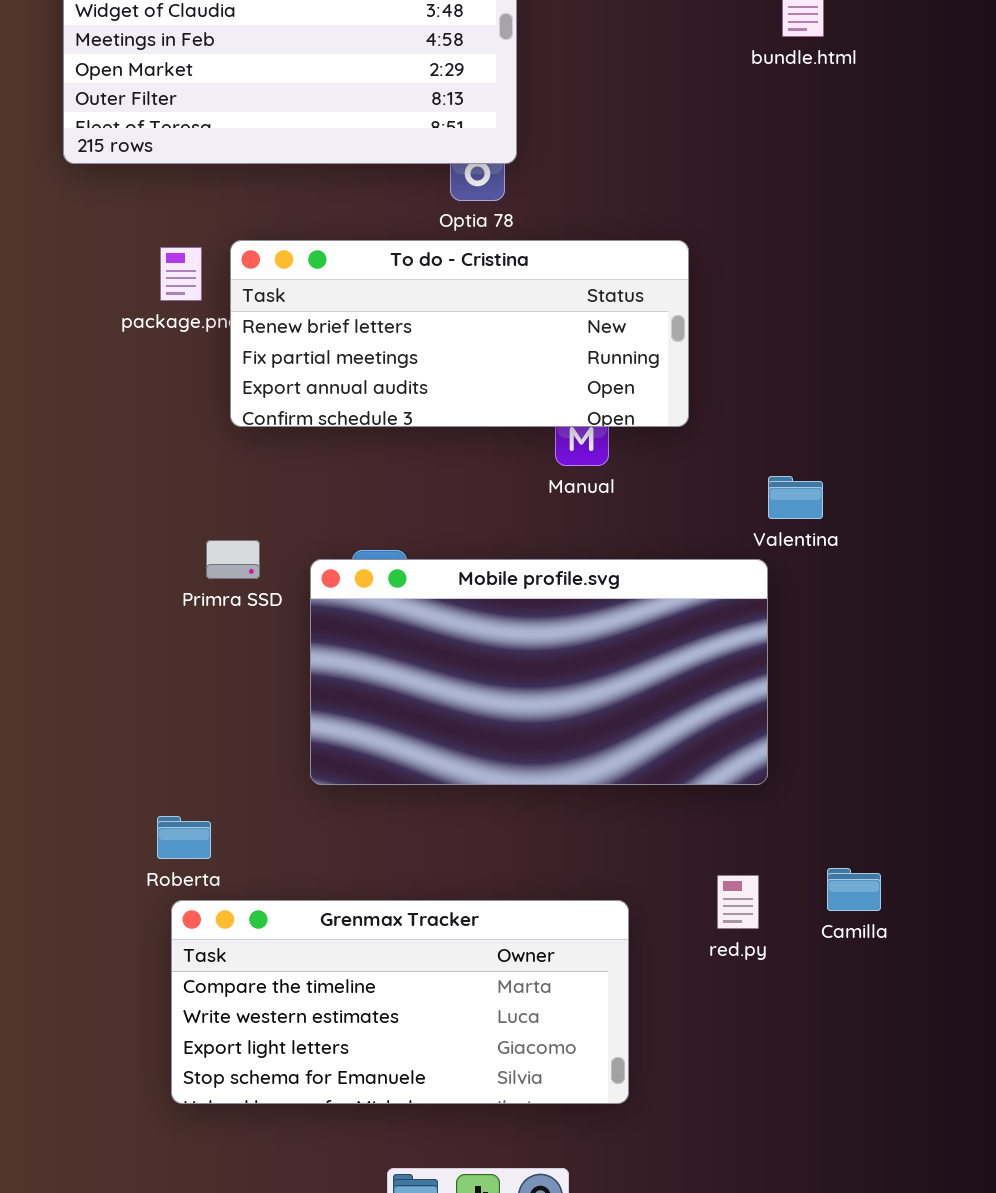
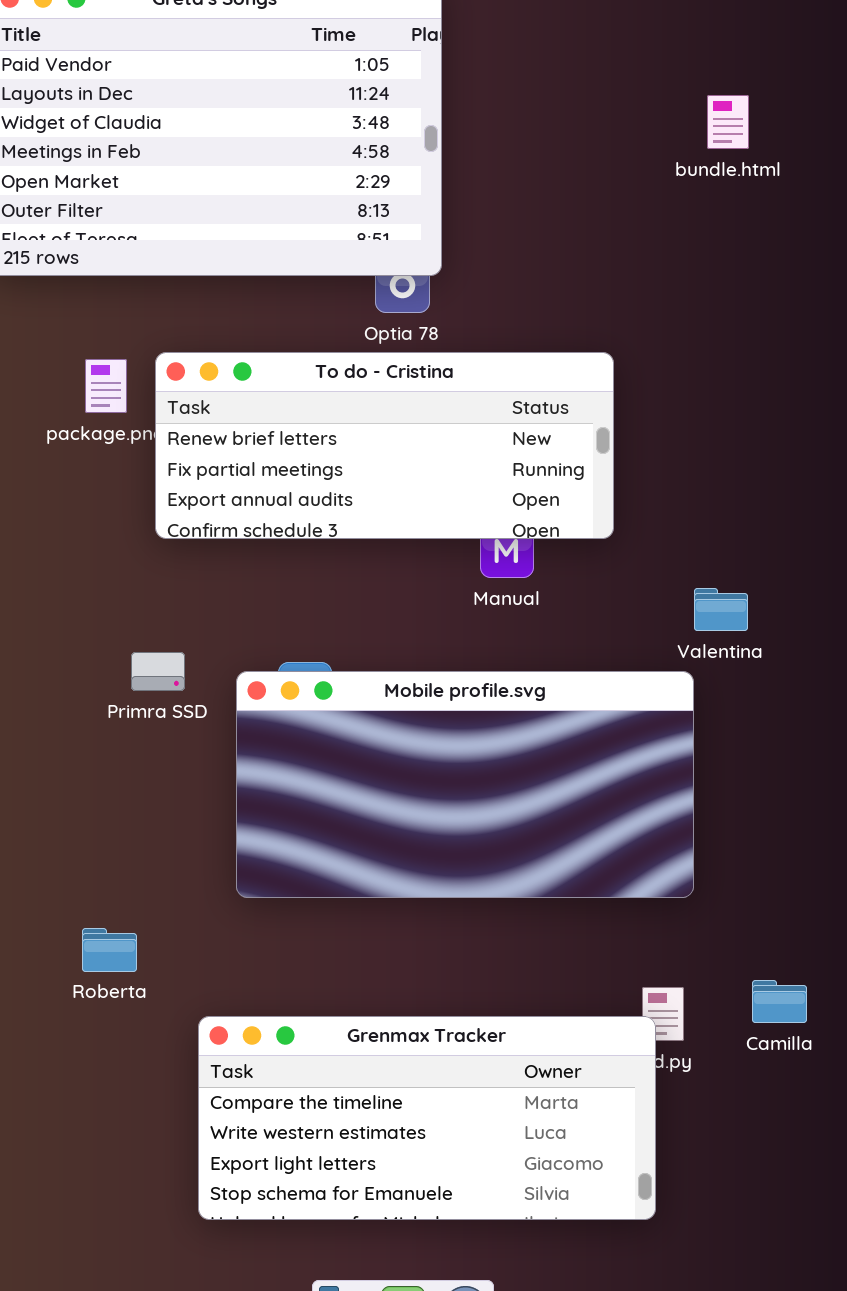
Grenmax Tracker: [171,900,629,1104] -> [198,1016,656,1220], moved

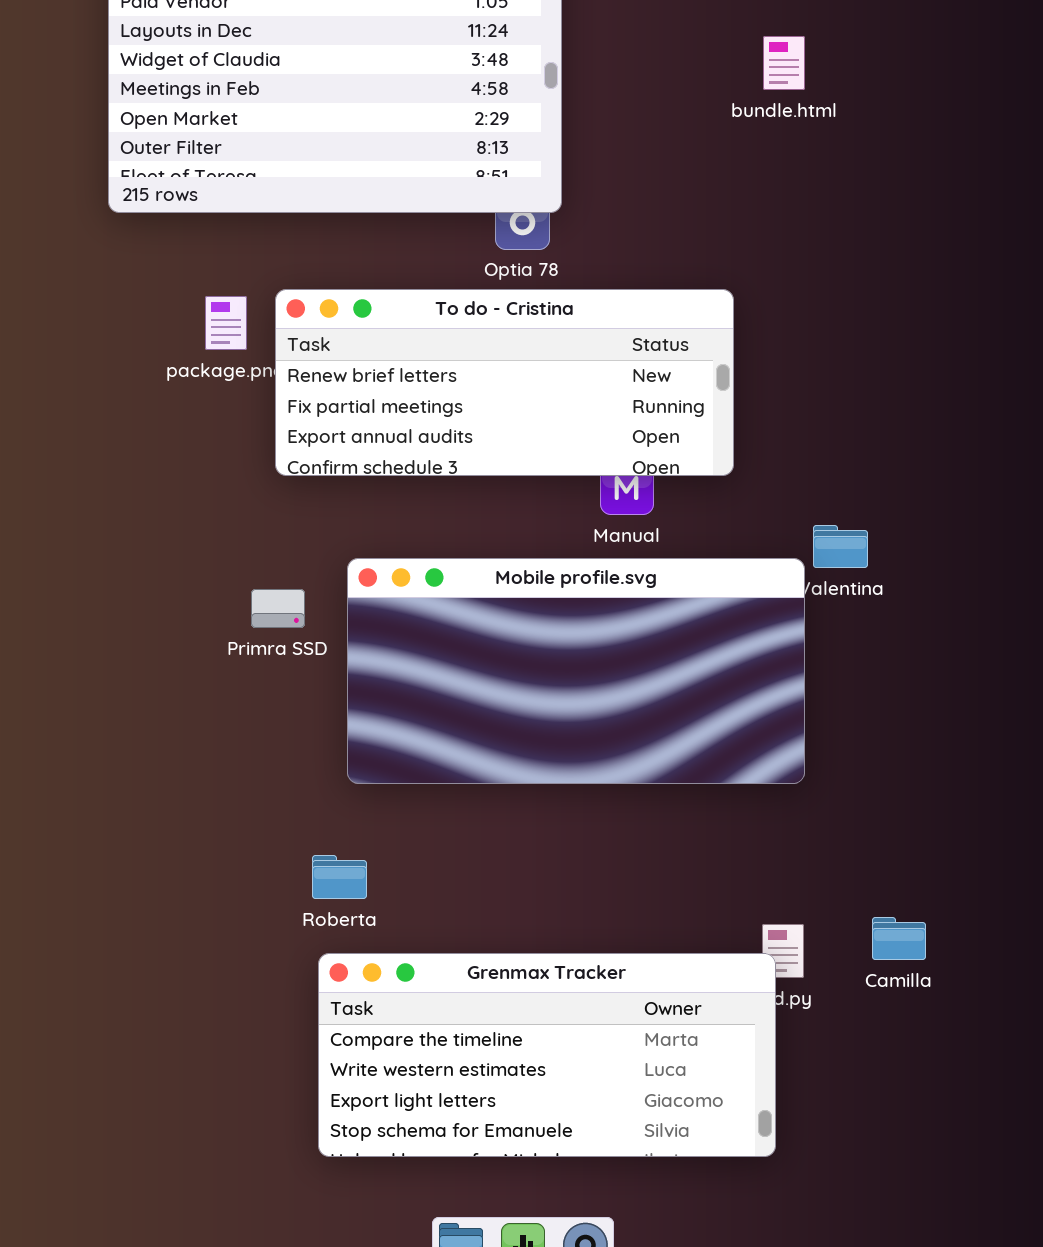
bundle.html: [707,95,749,149] -> [763,36,805,90], moved
Mobile profile.svg: [236,671,694,898] -> [347,558,805,784], moved
Roberta: [82,928,137,972] -> [312,855,367,899], moved

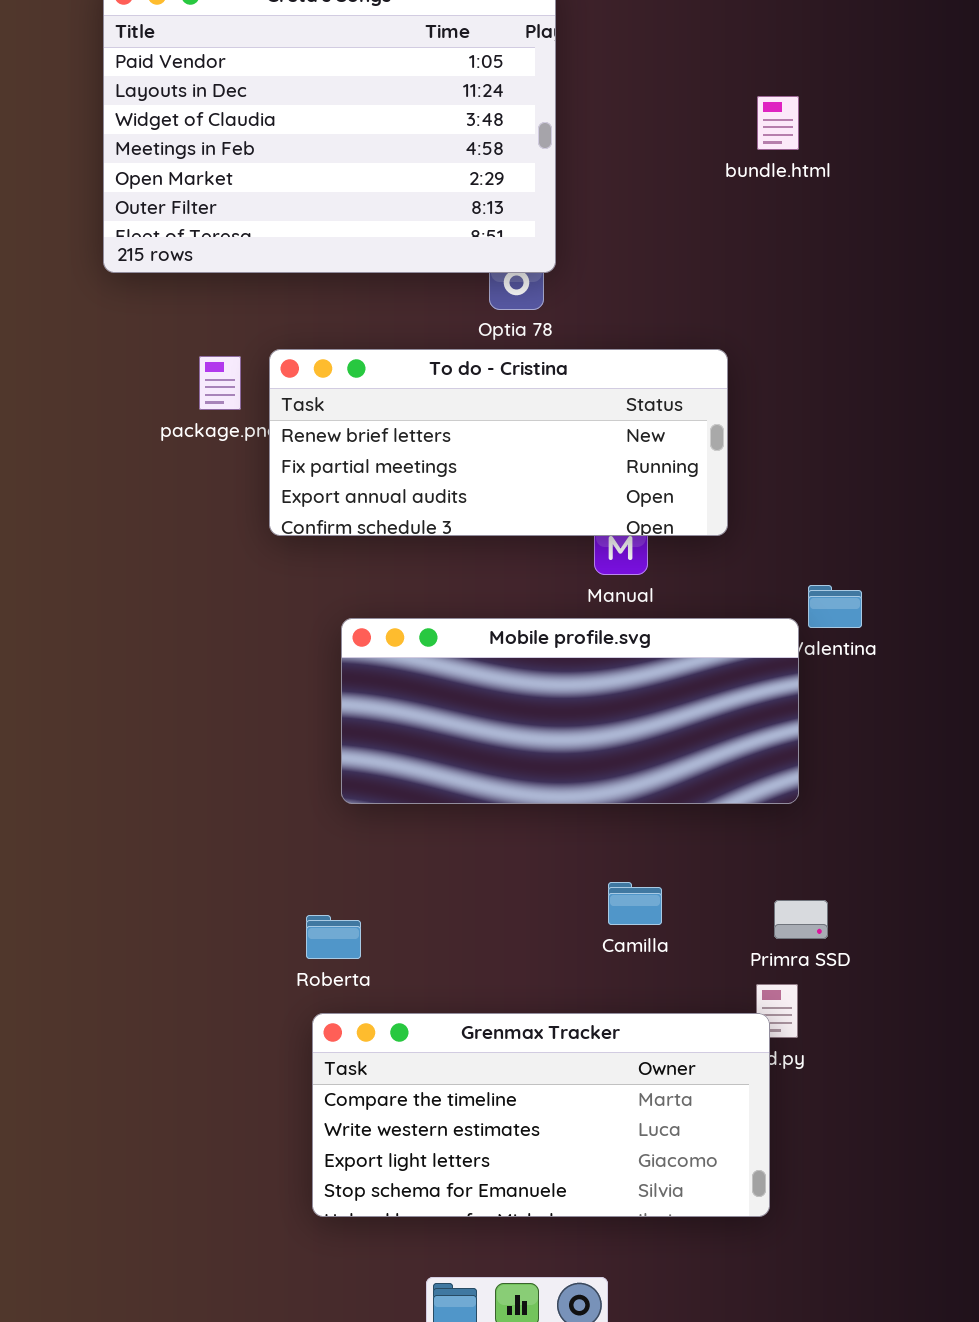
Mobile profile.svg: [347,558,805,784] -> [341,618,799,804], resized
Primra SSD: [251,589,305,628] -> [774,900,828,939], moved
Camilla: [872,917,926,960] -> [608,882,662,925], moved

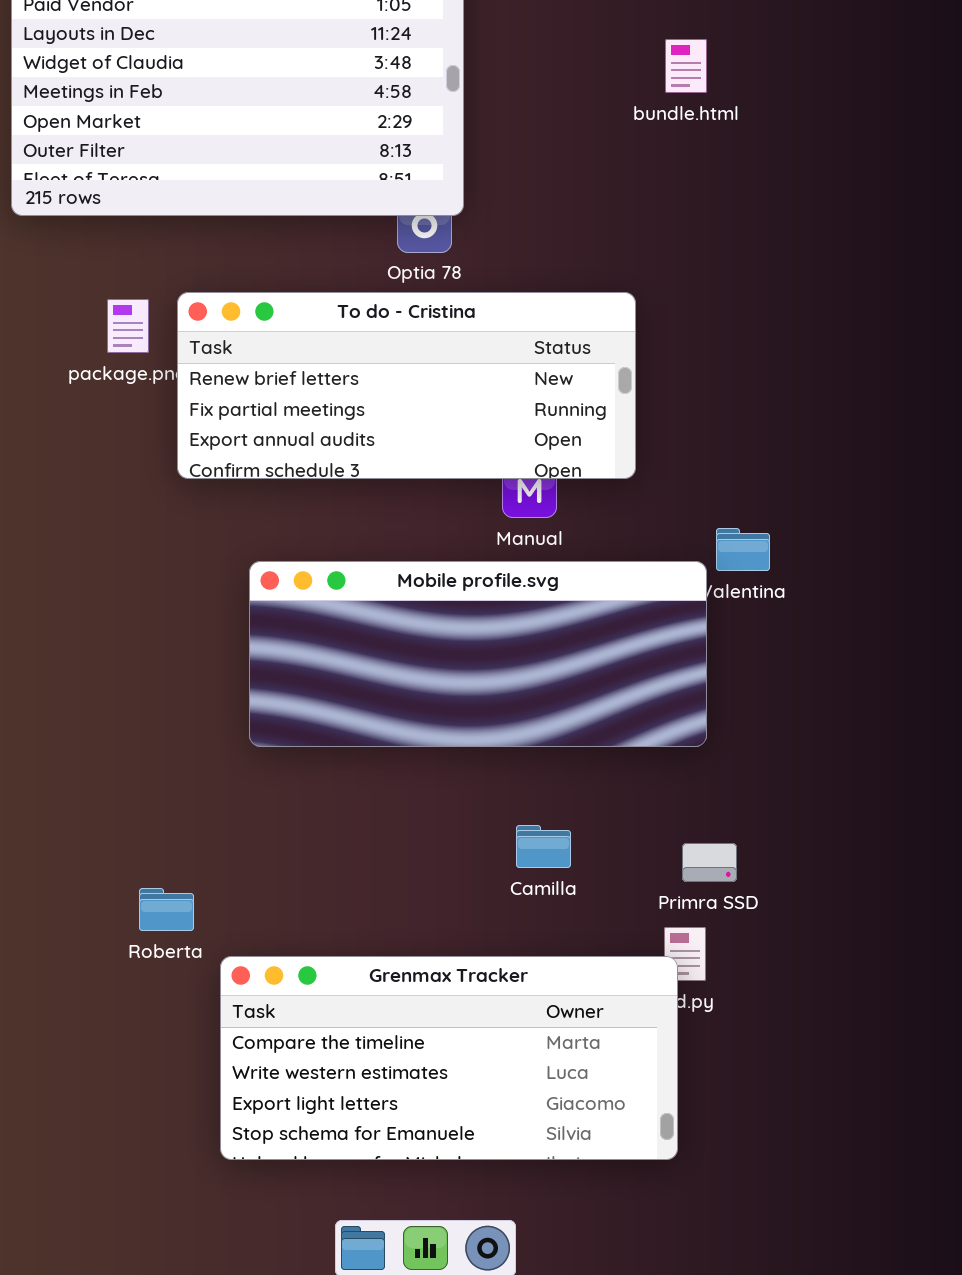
Roberta: [306,915,361,959] -> [139,888,194,931], moved

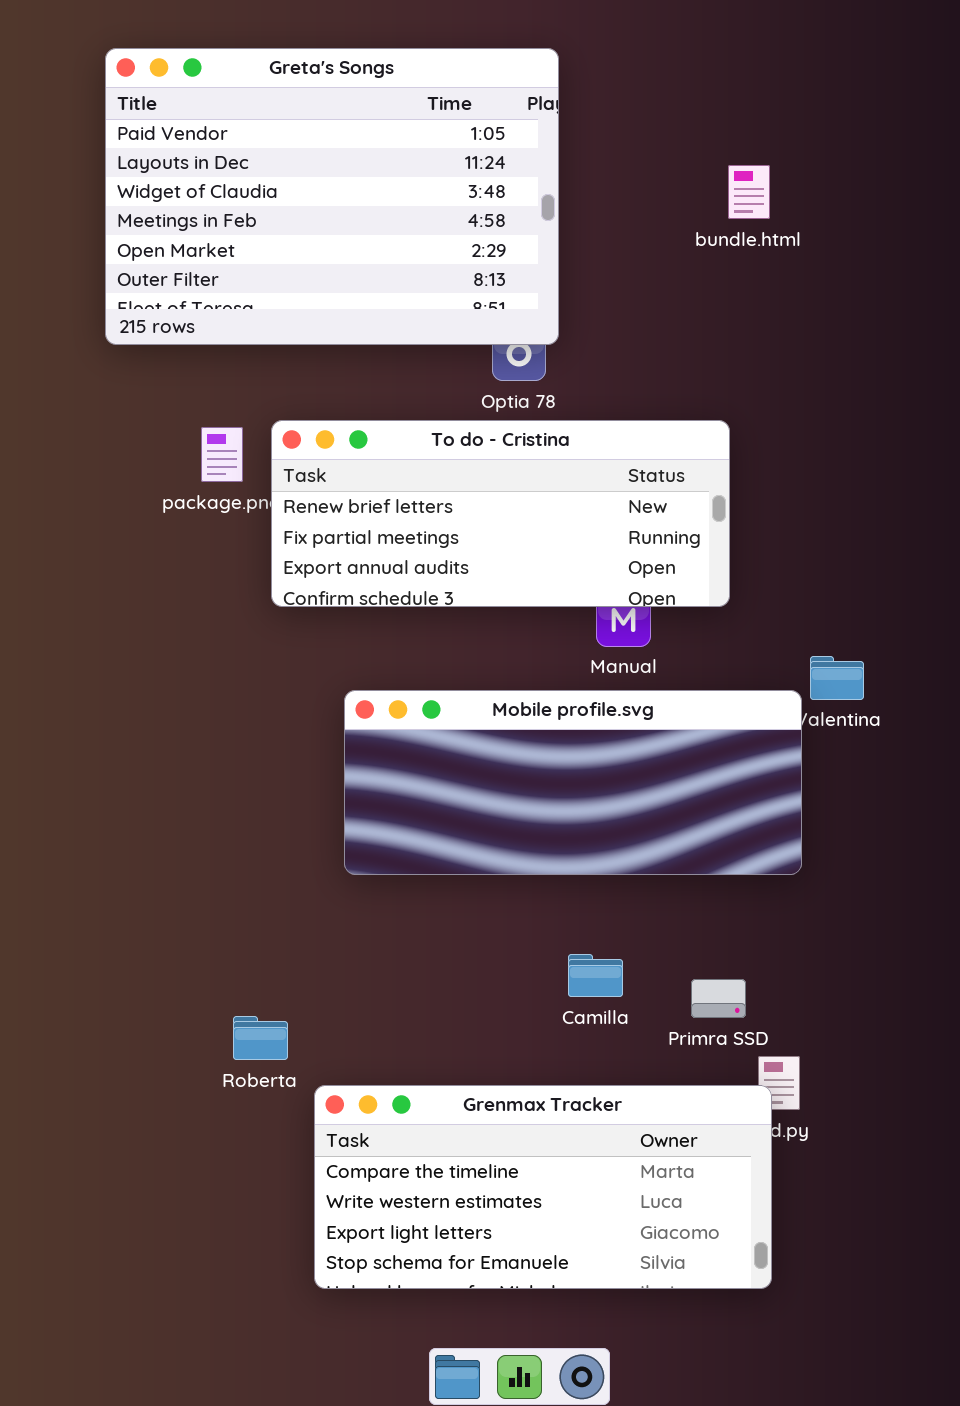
bundle.html: [665,39,707,93] -> [728,165,770,219], moved
Camilla: [516,825,571,868] -> [568,954,623,997], moved
Primra SSD: [682,843,737,882] -> [691,979,746,1018], moved

